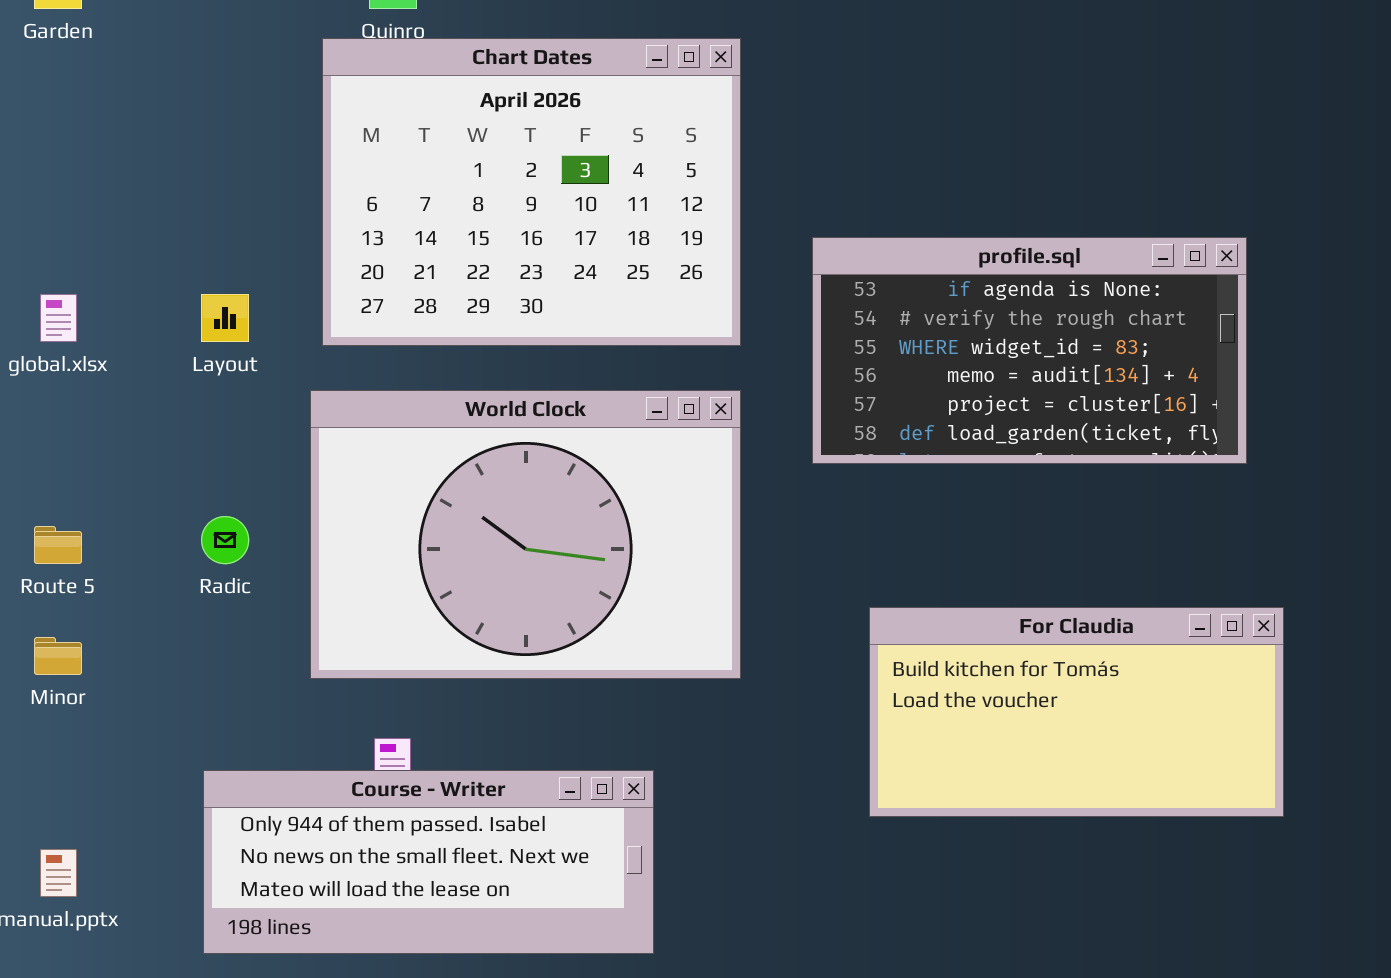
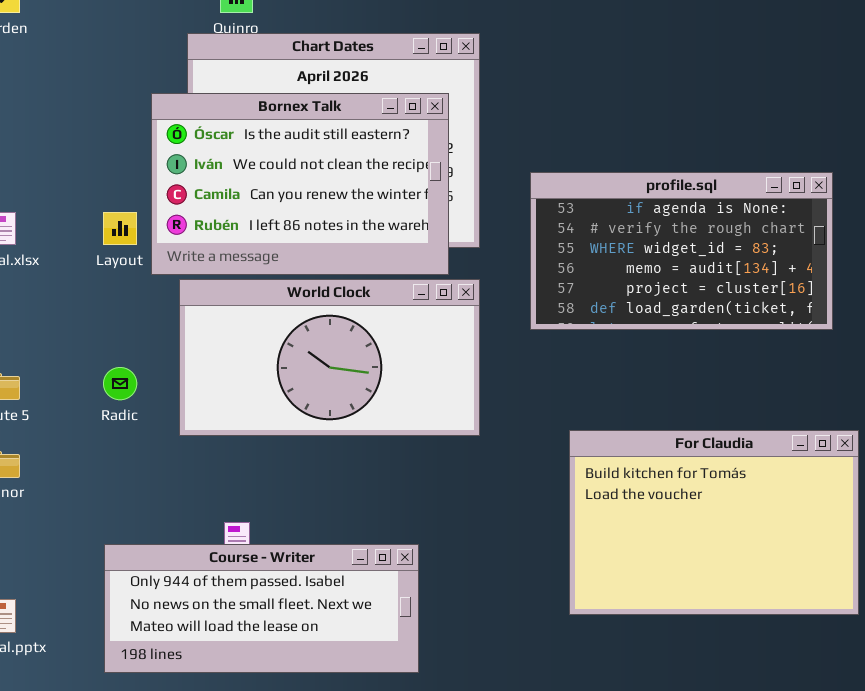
Bornex Talk: none -> [151,93,449,275], opened
World Clock: [310,390,741,679] -> [179,279,480,436], resized
For Claudia: [869,607,1284,817] -> [569,430,859,615], resized

